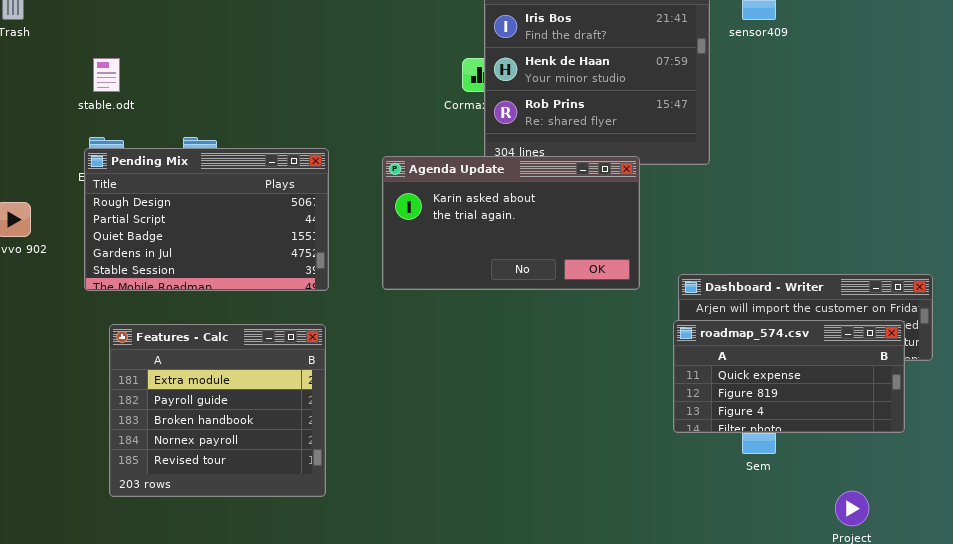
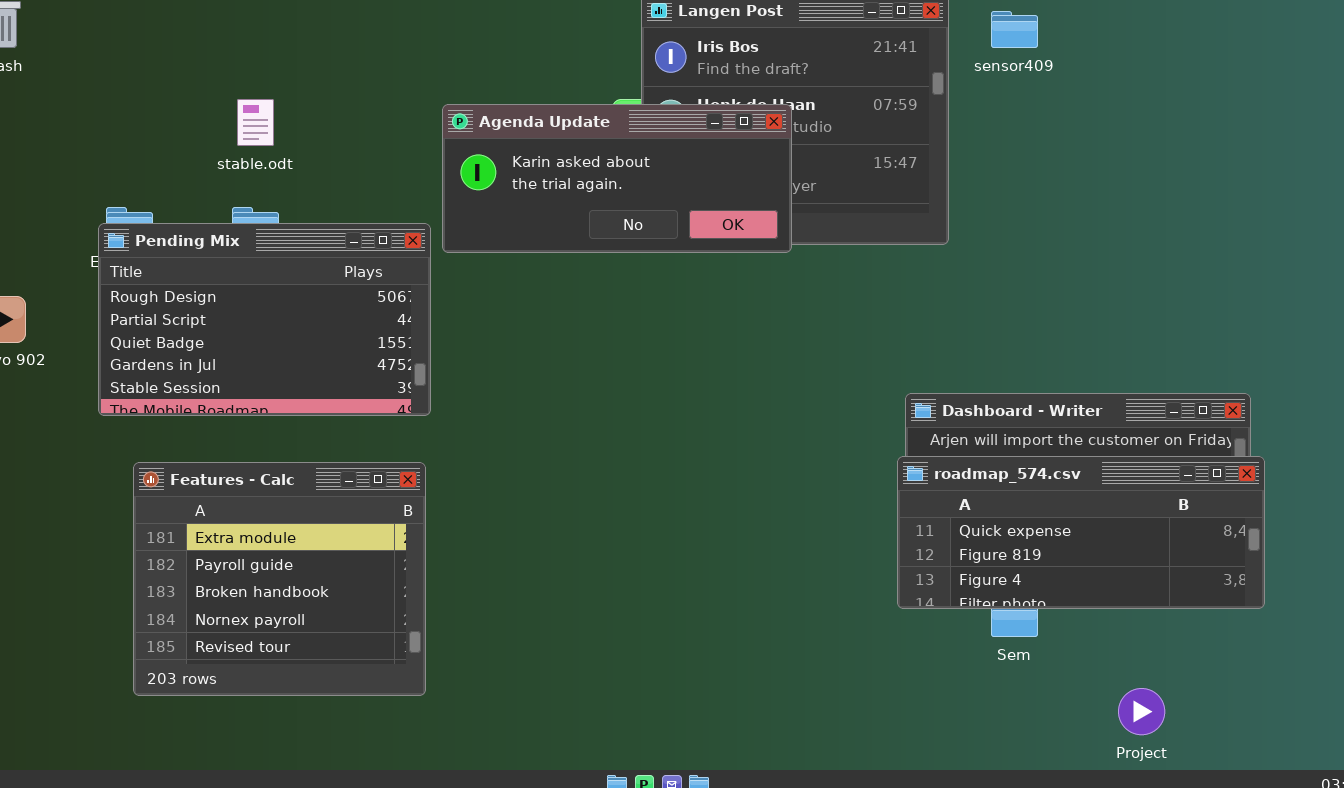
stable.odt: [93,58,120,92] -> [237,99,274,146], moved
Agenda Update: [382,156,640,290] -> [442,104,792,253], moved, resized
roadmap_574.csv: [673,320,905,433] -> [897,456,1265,609], resized

